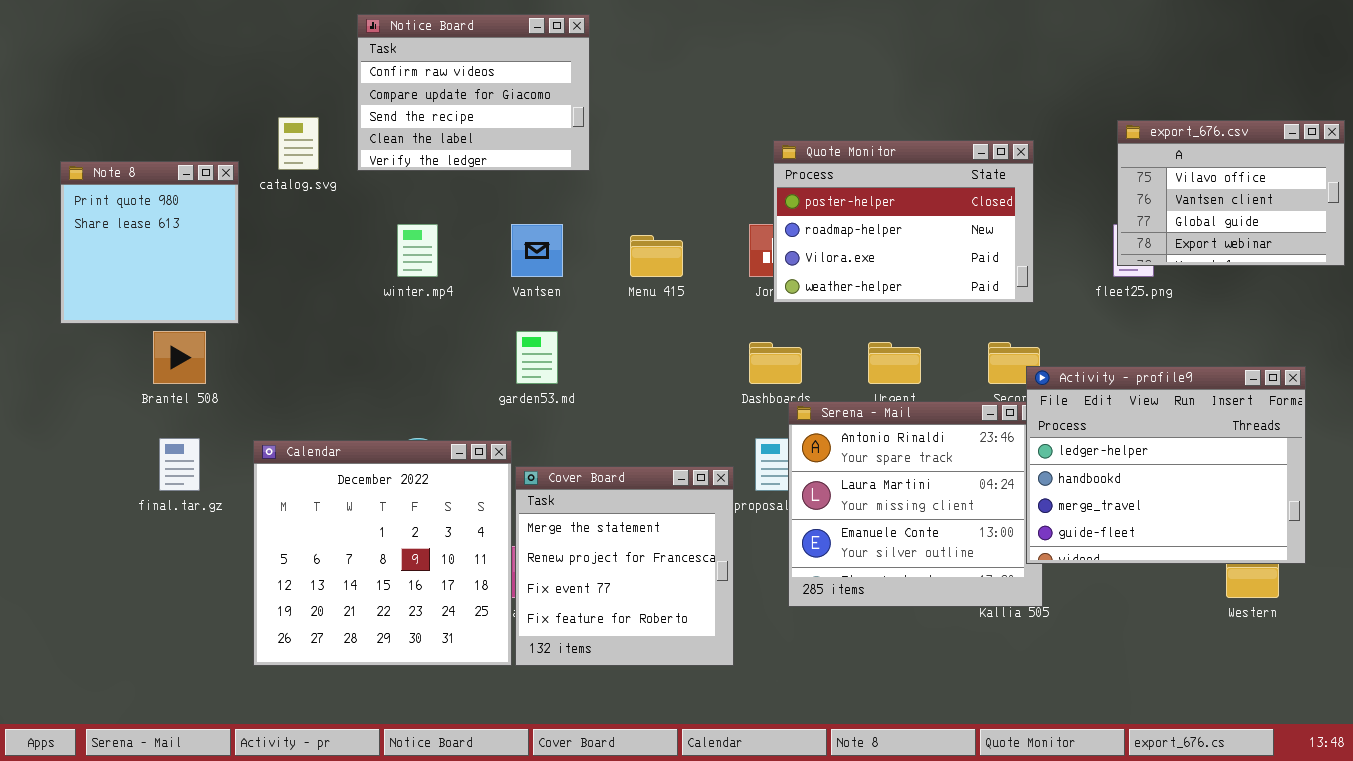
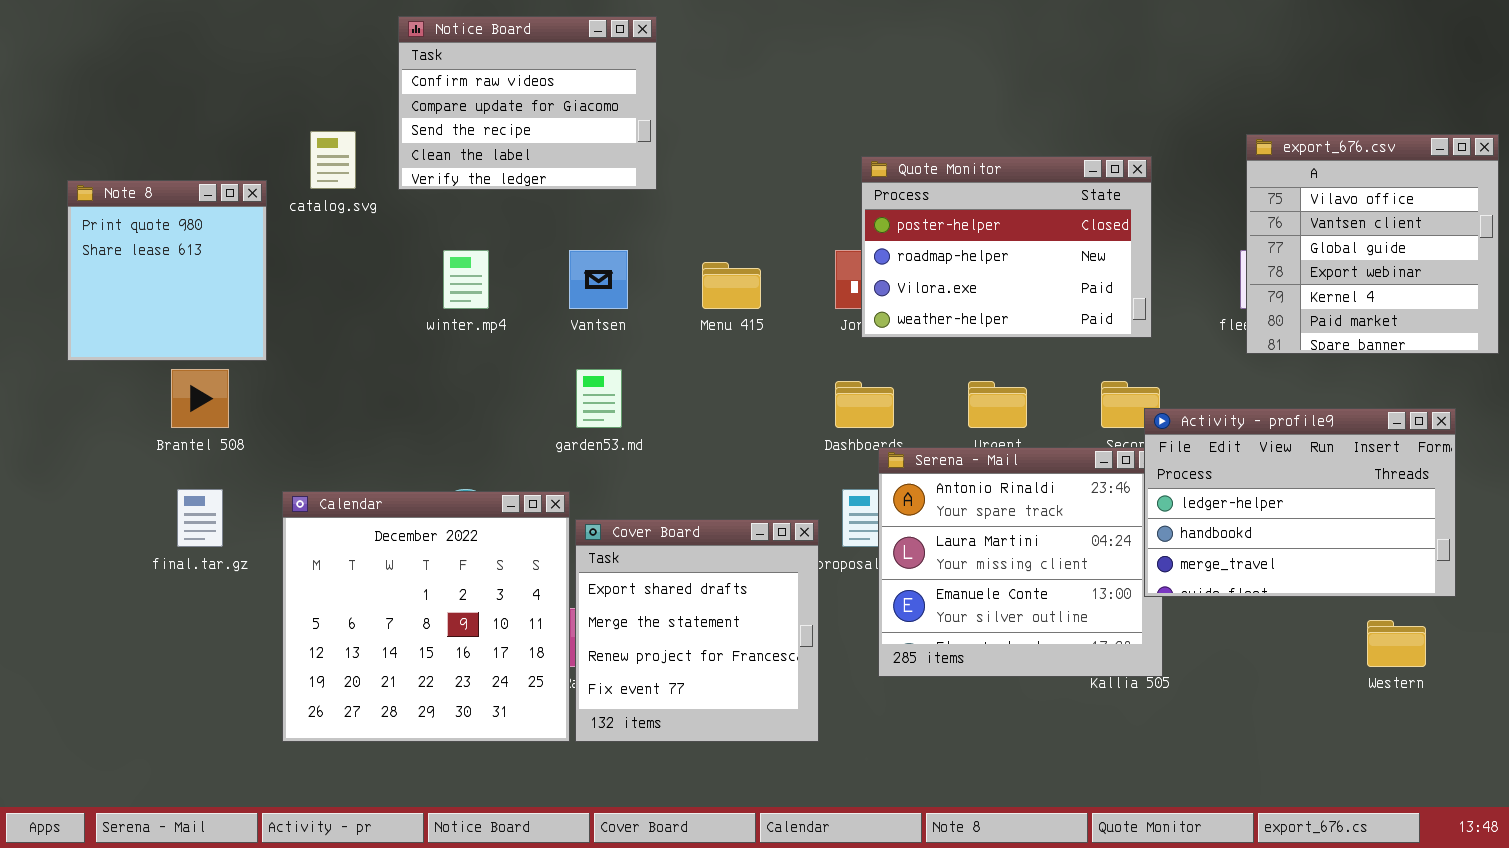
export_676.csv: [1117,120,1345,266] -> [1246,134,1499,354], resized
Activity - profile9: [1026,366,1306,564] -> [1144,408,1456,597], resized
Cover Board: [515,466,734,666] -> [575,519,819,742], scrolled up 1 row

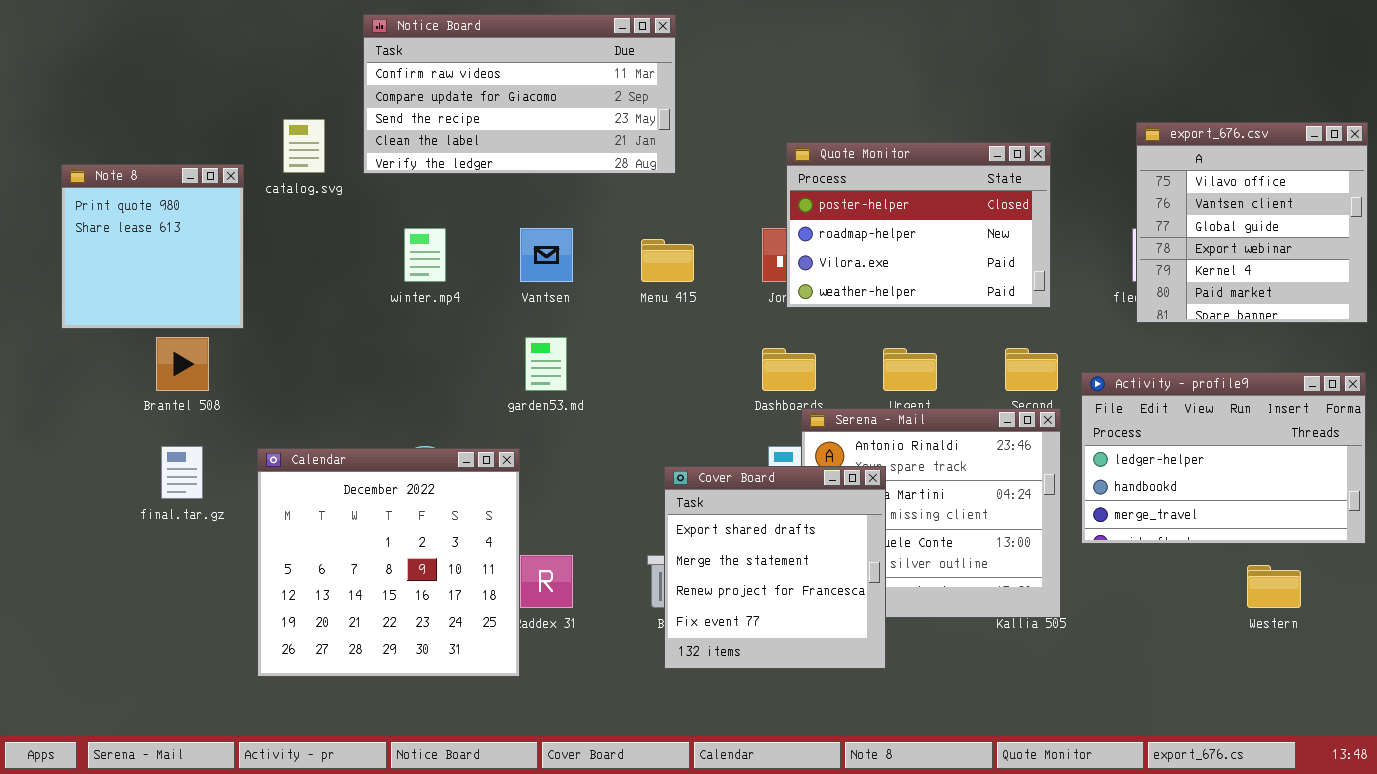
Notice Board: [398,16,657,190] -> [363,14,676,174], resized
Activity - profile9: [1144,408,1456,597] -> [1081,372,1366,544], moved
Cover Board: [575,519,819,742] -> [664,466,886,669], moved

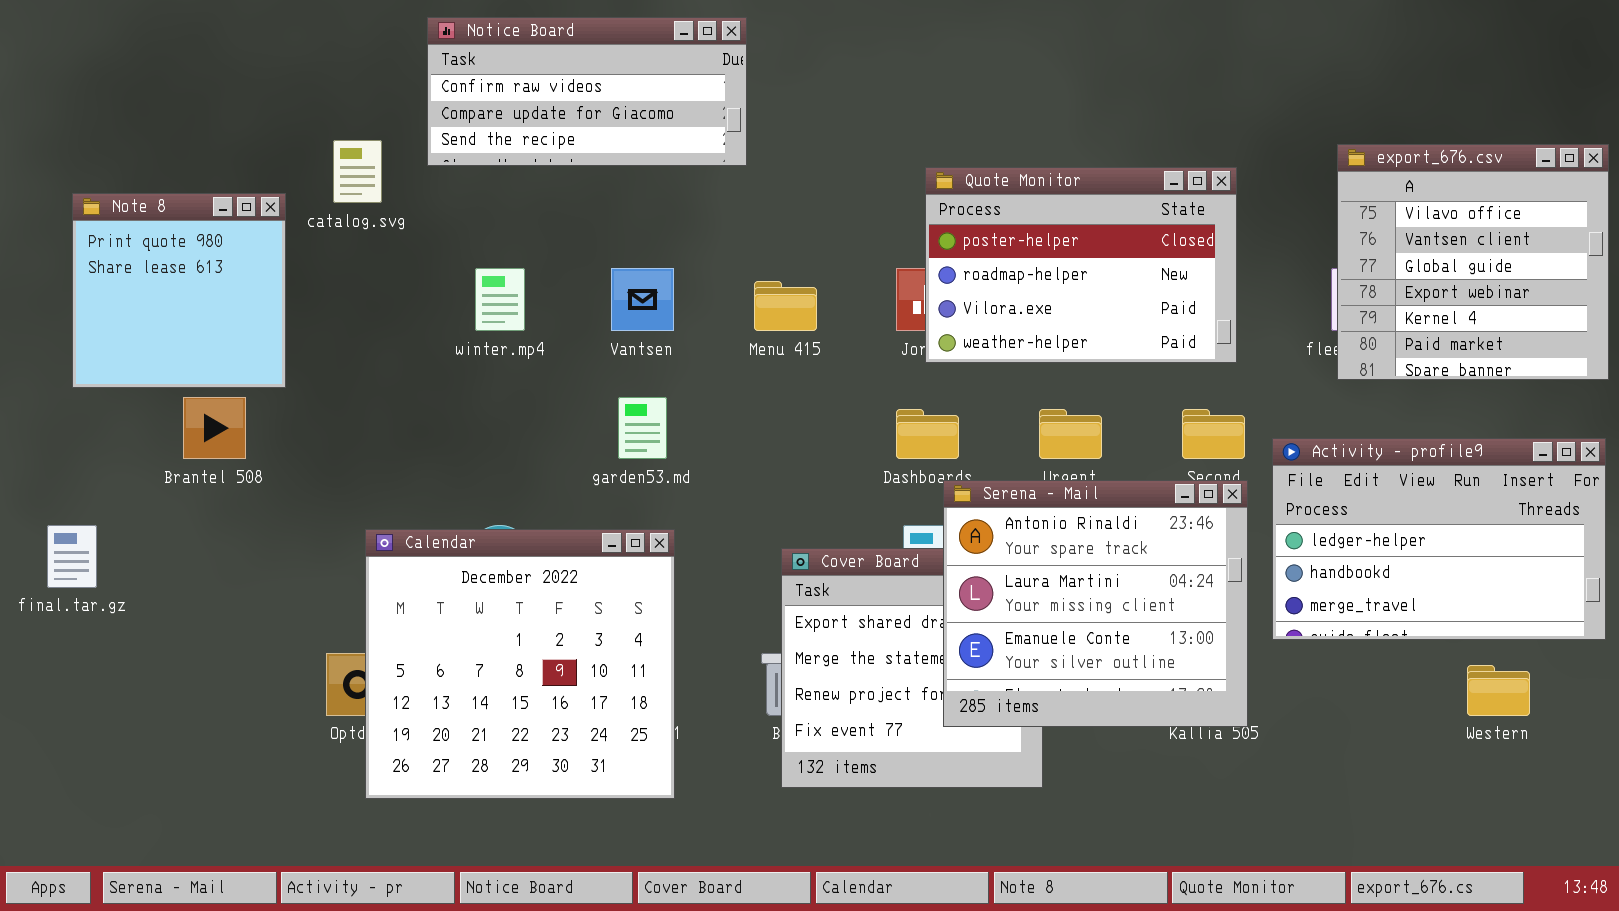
Notice Board: [363,14,676,174] -> [427,17,747,166], resized
Serena - Mail: [801,408,1061,618] -> [943,480,1248,727], raised
final.tar.gz: [161,446,203,499] -> [47,525,97,588], moved
Calendar: [257,448,520,677] -> [365,529,675,799], moved

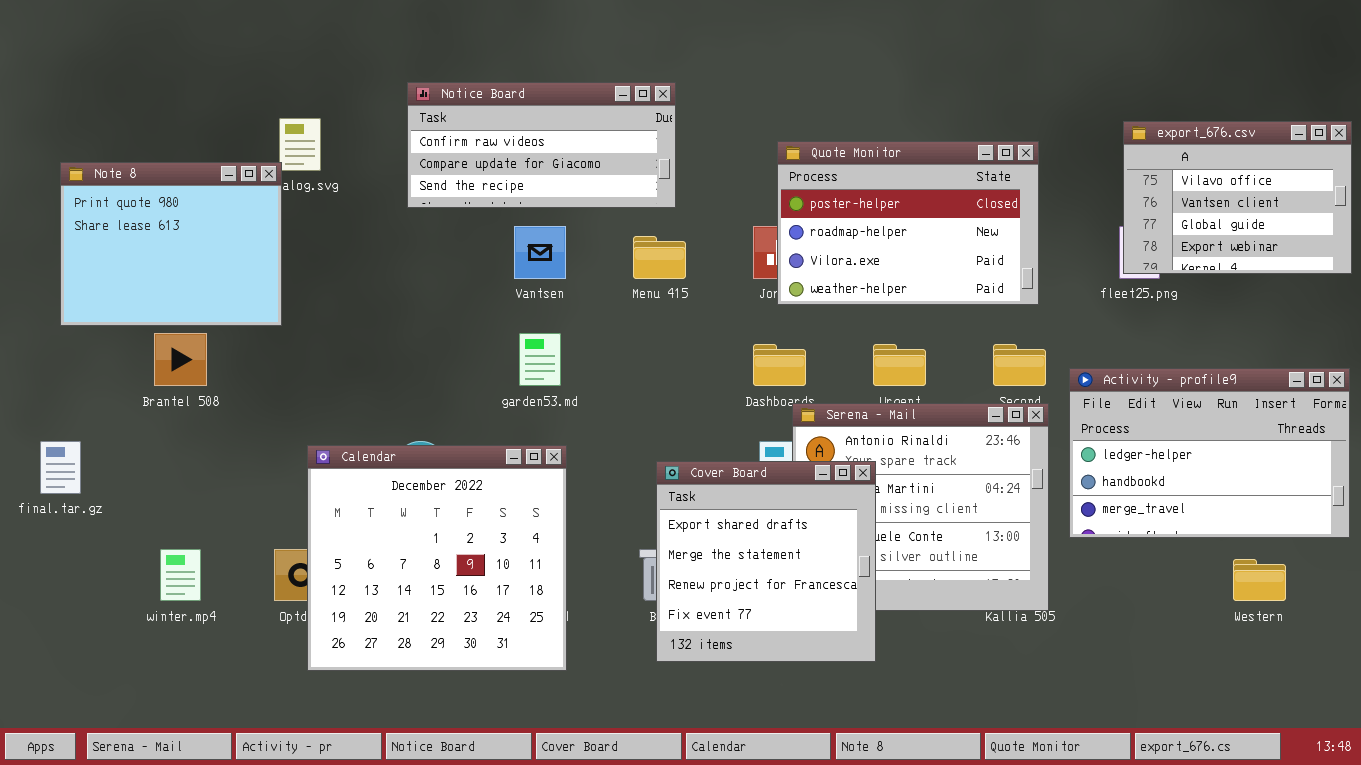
Notice Board: [427,17,747,166] -> [407,82,676,208], moved
export_676.csv: [1337,144,1609,380] -> [1123,121,1352,274], resized
Note 8: [72,193,286,388] -> [60,162,282,326], resized
winter.mp4: [475,268,525,331] -> [160,549,201,601], moved
Cover Board: [781,548,1043,788] -> [656,461,876,662], raised

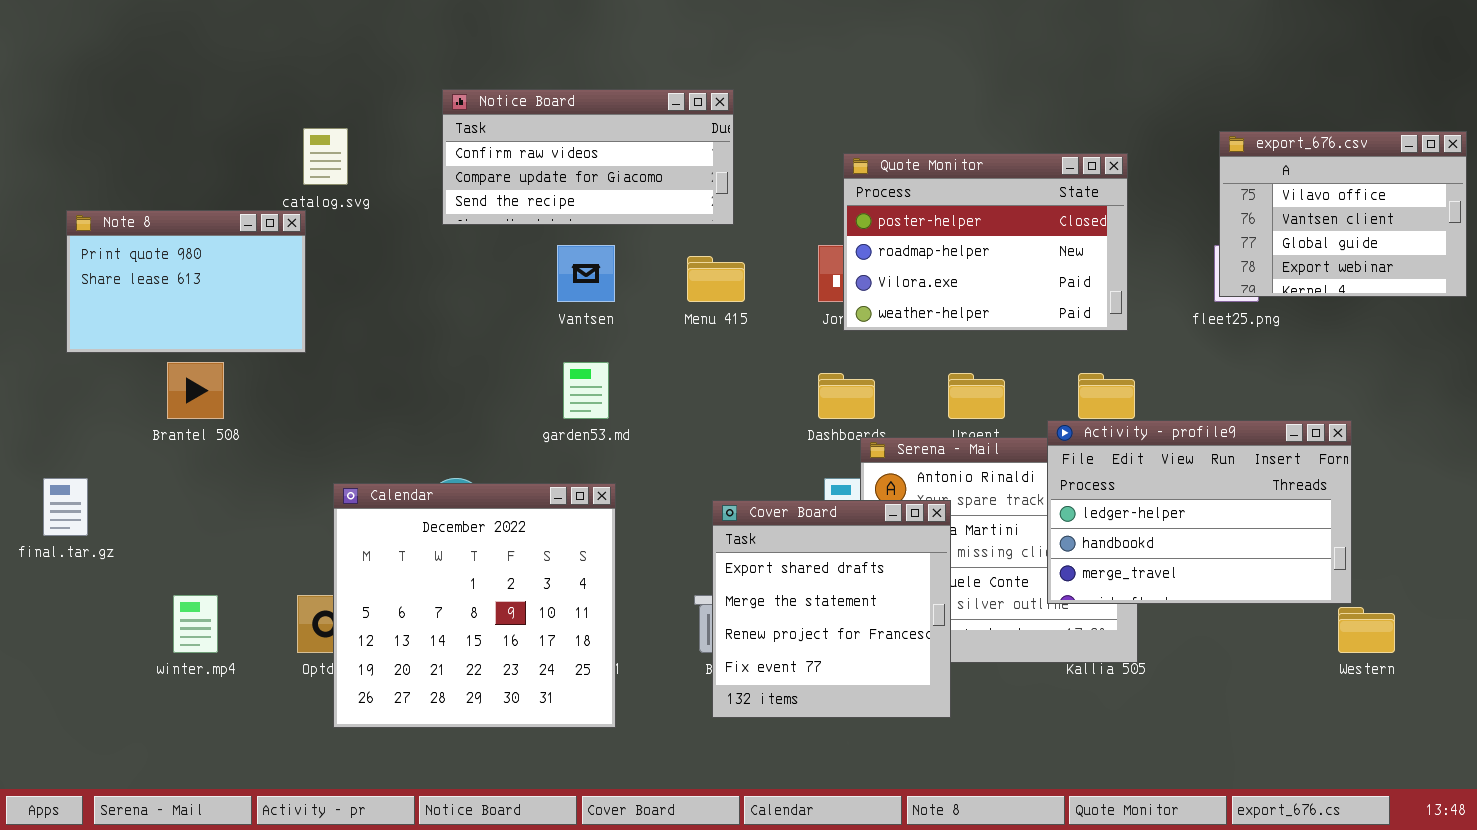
Note 8: [60,162,282,326] -> [66,210,306,353], resized
Activity - profile9: [1069,368,1350,538] -> [1047,420,1352,604], moved

